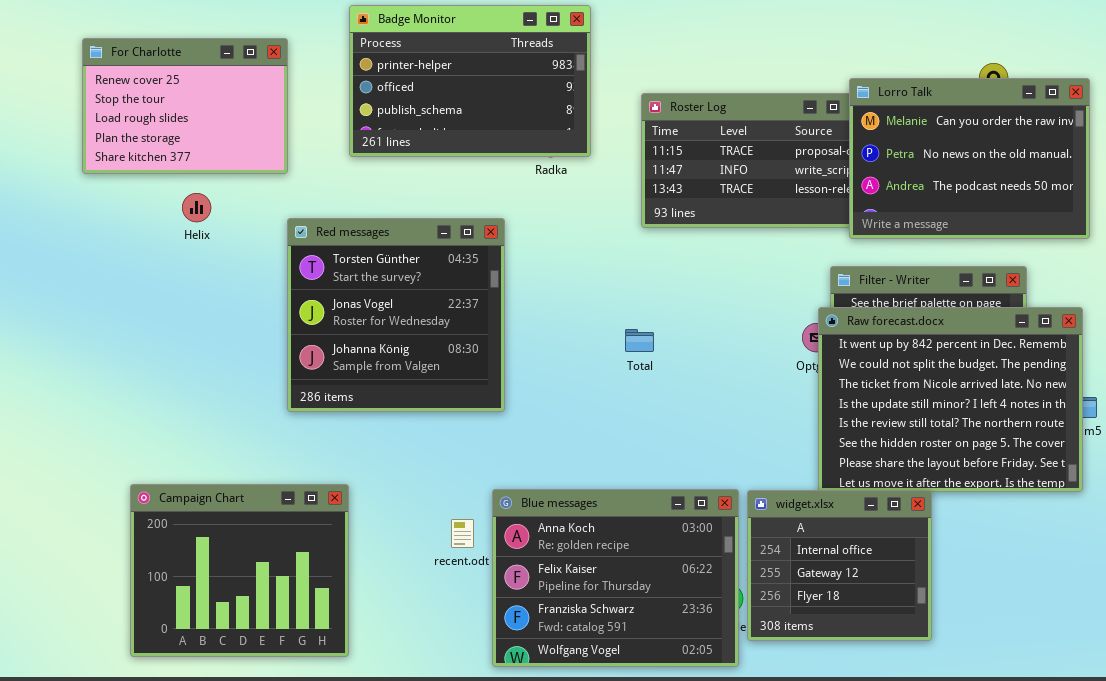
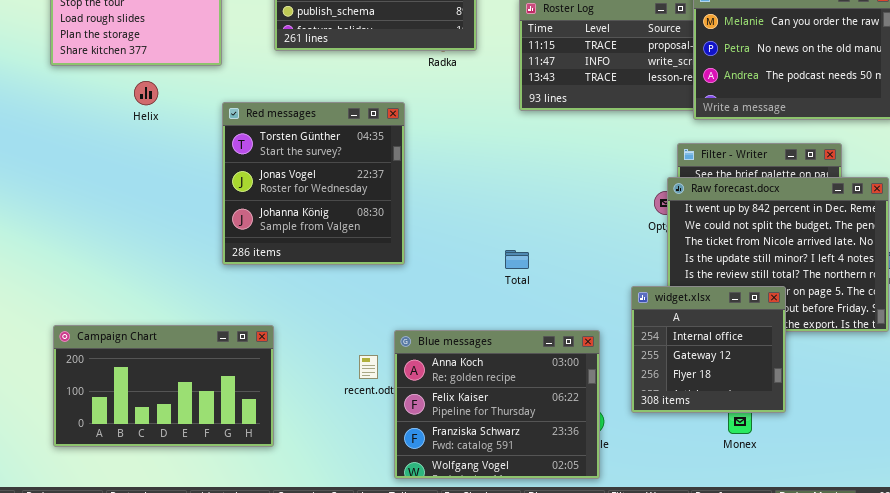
Total: [625,329,654,352] -> [505,250,529,269], moved
Campaign Chart: [130,484,349,657] -> [53,325,274,447], resized
widget.xlsx: [747,490,932,641] -> [631,286,786,413], moved

